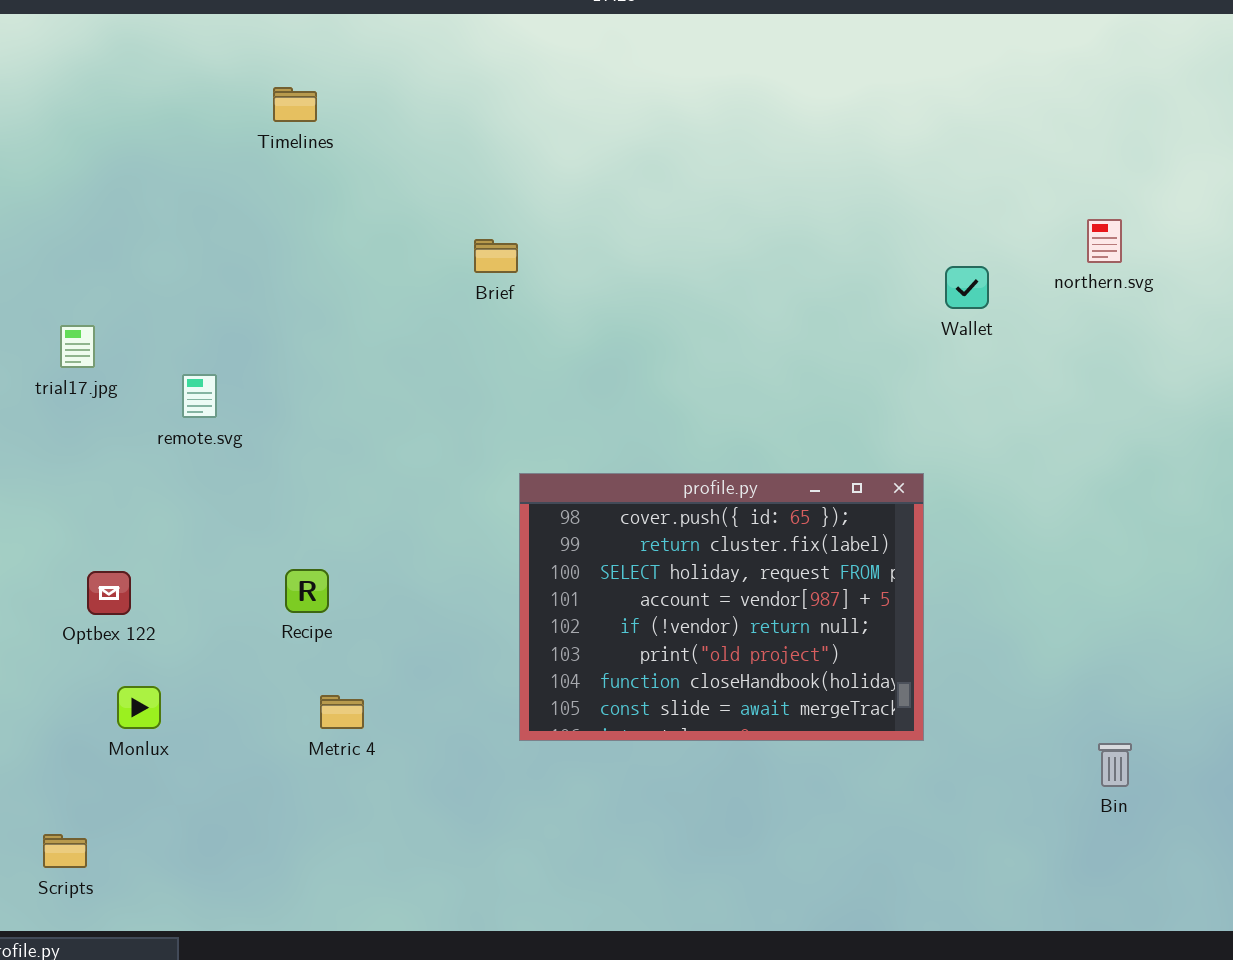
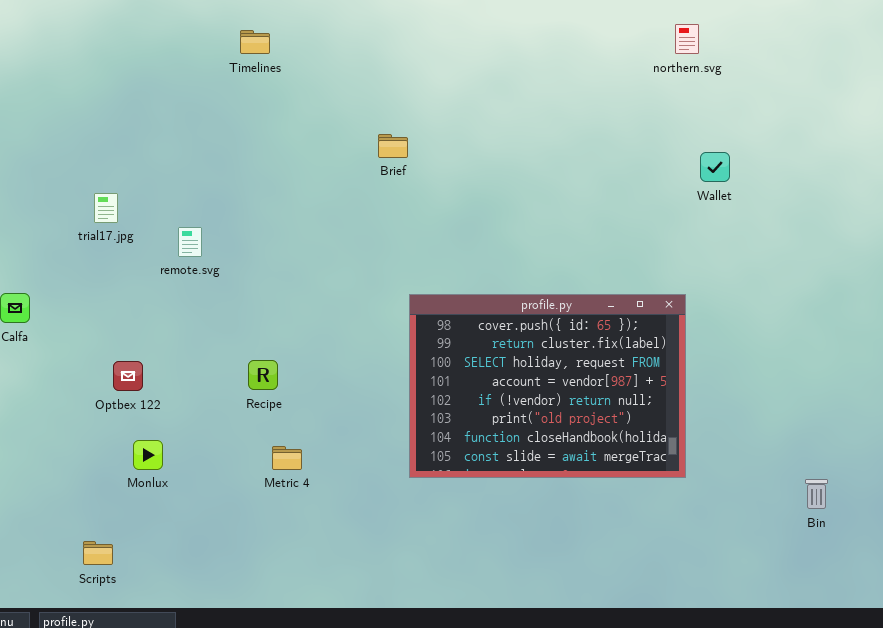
northern.svg: [1087,219,1122,263] -> [675,24,699,54], moved

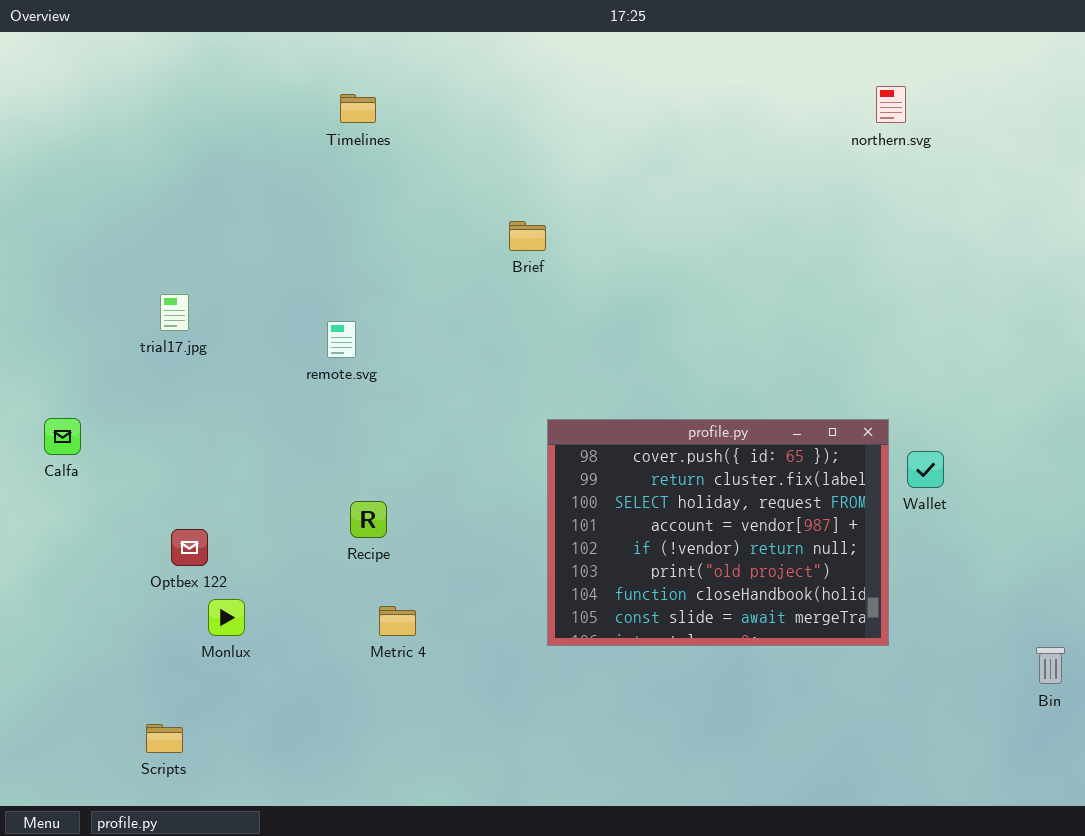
Wallet: [700,152,730,182] -> [907,451,944,488], moved
remote.svg: [178,227,202,257] -> [327,321,356,358], moved
Optbex 122: [113,361,143,391] -> [171,529,208,566], moved

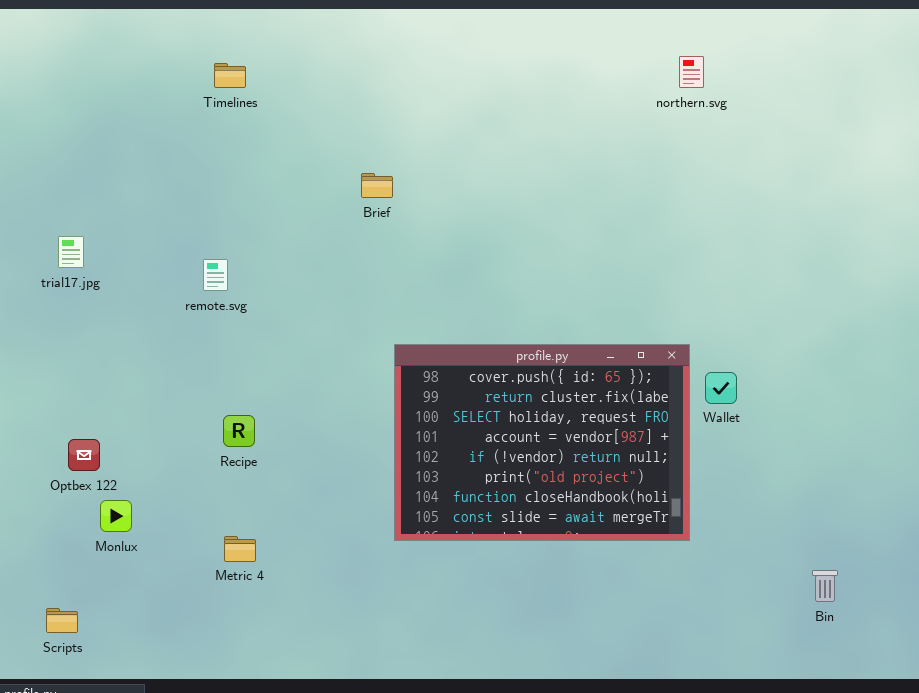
Metric 4: [379,606,416,636] -> [224,536,256,562], moved
Bin: [1036,647,1065,684] -> [812,570,838,602], moved

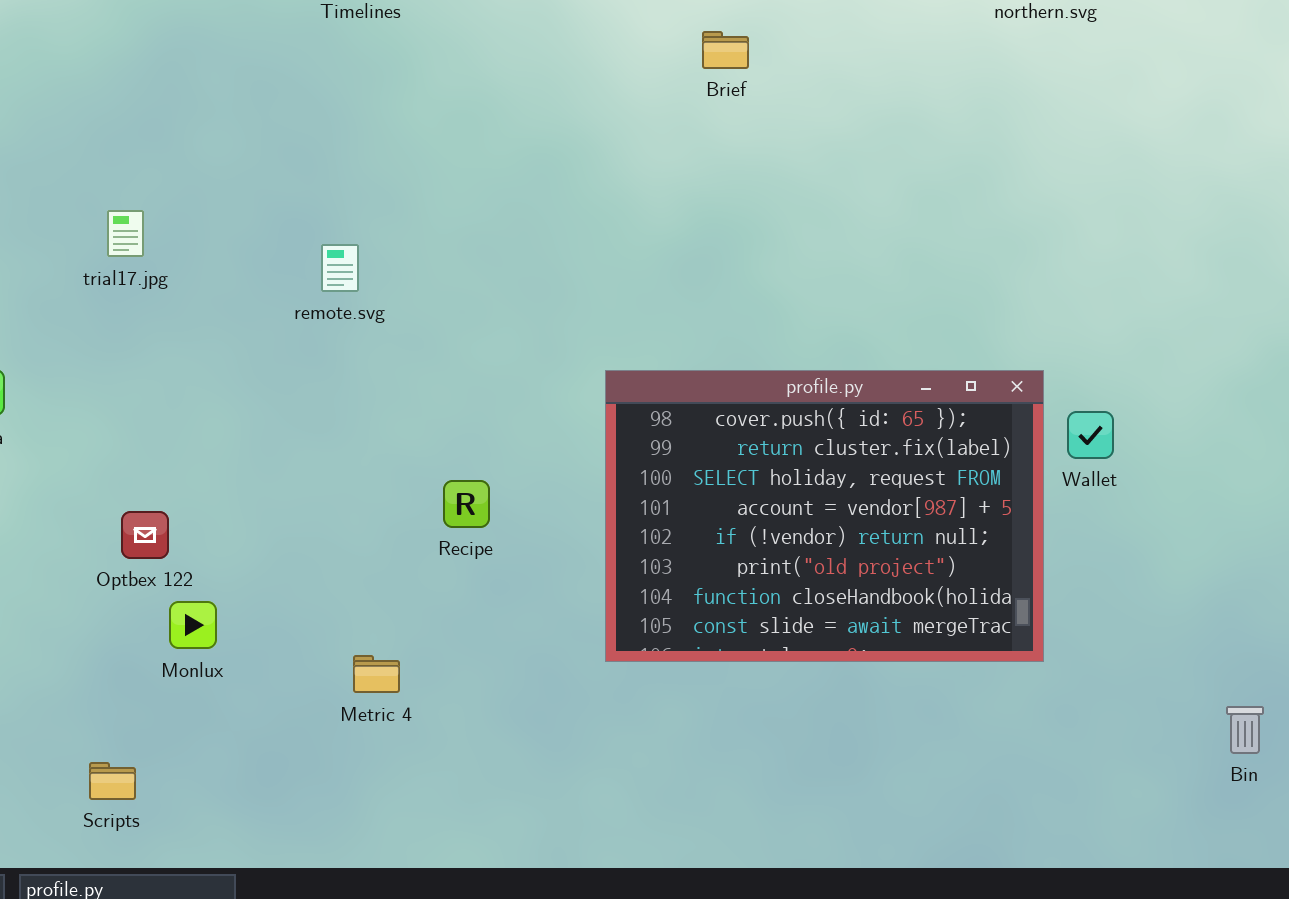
Brief: [361,173,393,198] -> [702,31,749,69], moved
Recipe: [223,415,255,447] -> [443,480,490,528], moved

